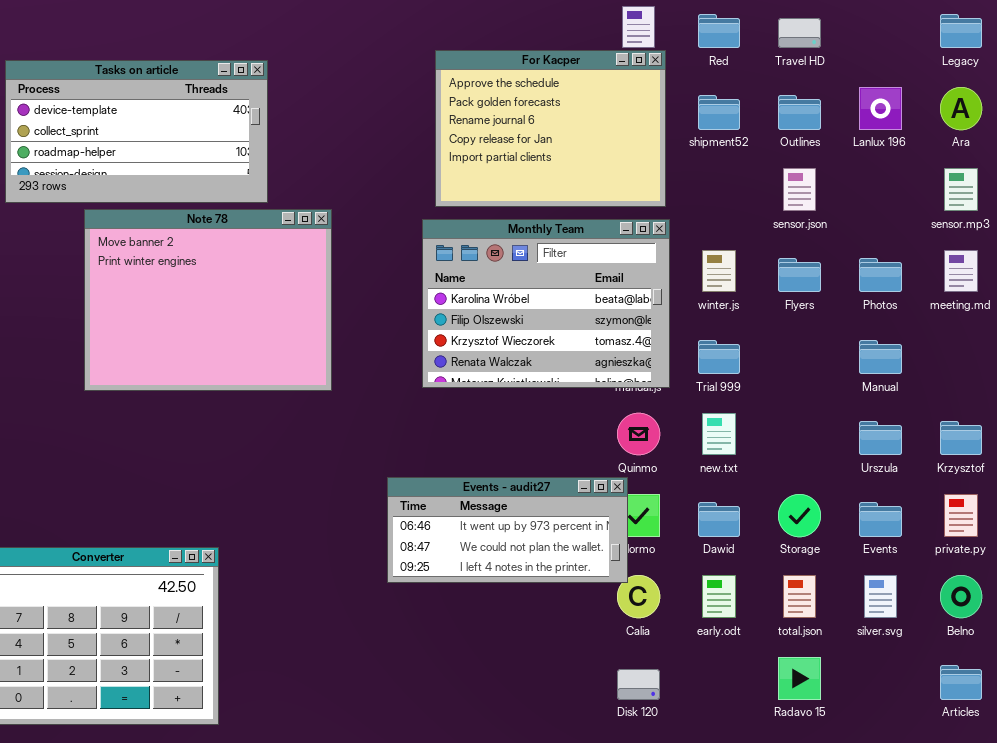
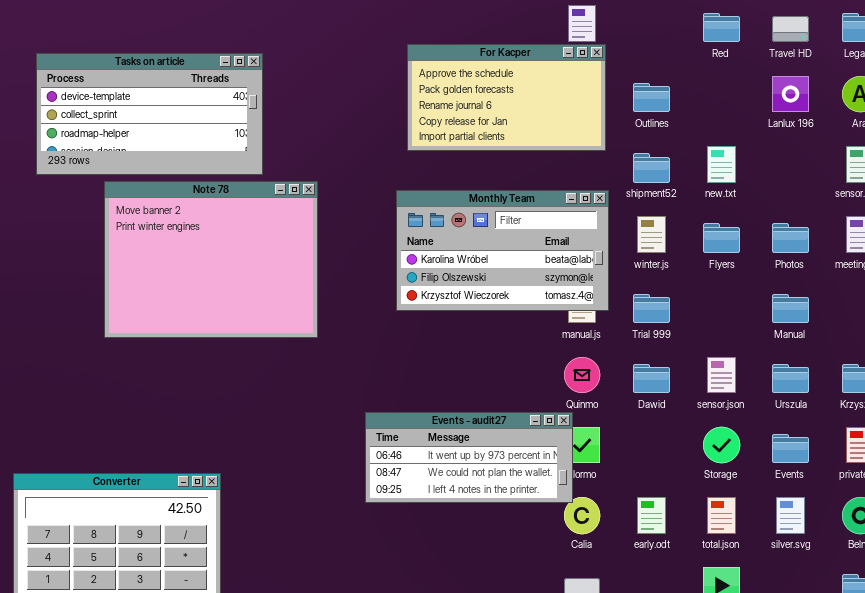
Red: [698,14,740,48] -> [703,13,740,42], moved
Travel HD: [778,18,821,48] -> [772,16,809,42], moved
For Kacper: [435,50,666,207] -> [407,44,606,151], resized
shipment52: [698,95,740,130] -> [633,153,670,183], moved
Outlines: [778,95,821,130] -> [633,83,670,112], moved
sensor.json: [783,168,816,211] -> [707,357,736,393], moved
Monthly Team: [422,219,670,388] -> [396,190,609,311], resized
new.txt: [702,413,736,455] -> [707,146,736,183], moved
Dawid: [698,502,740,537] -> [633,364,670,393], moved

